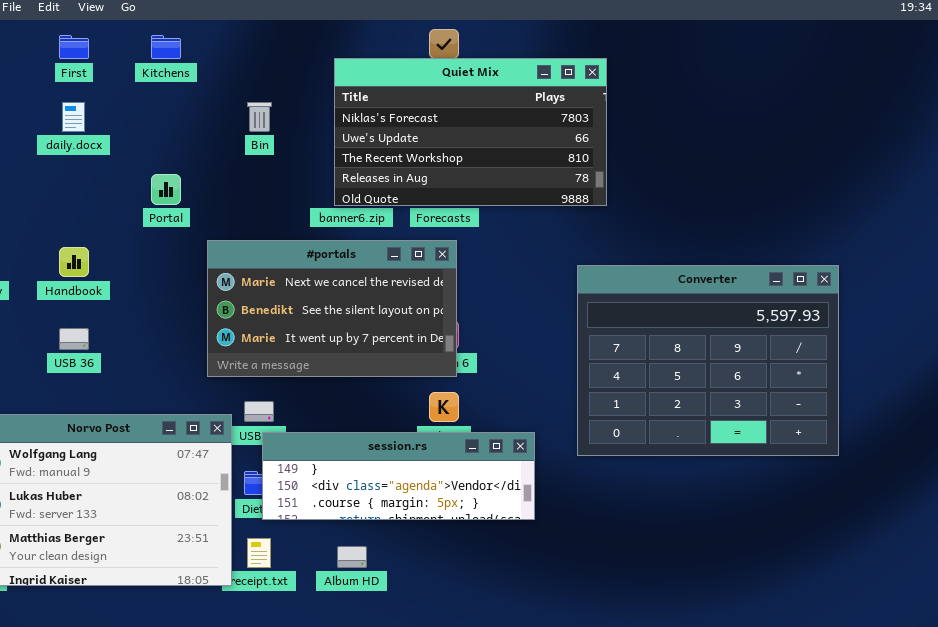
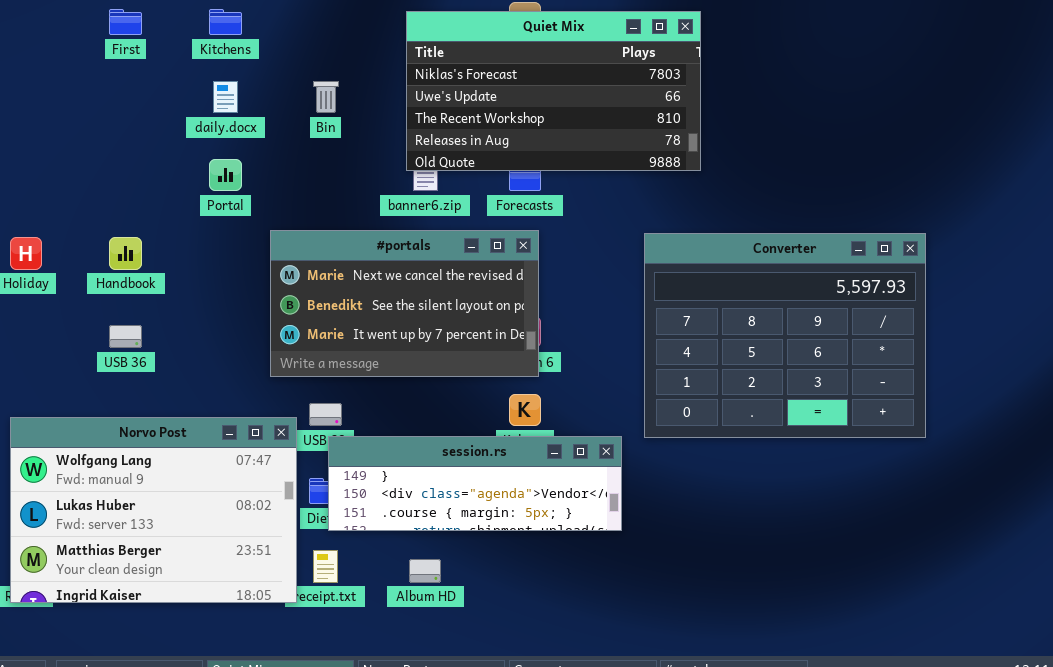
Quiet Mix: [334,58,607,206] -> [406,11,701,171], moved
daily.docx: [62,102,85,132] -> [213,81,238,113], moved
Converter: [577,265,839,456] -> [644,233,926,438], moved

